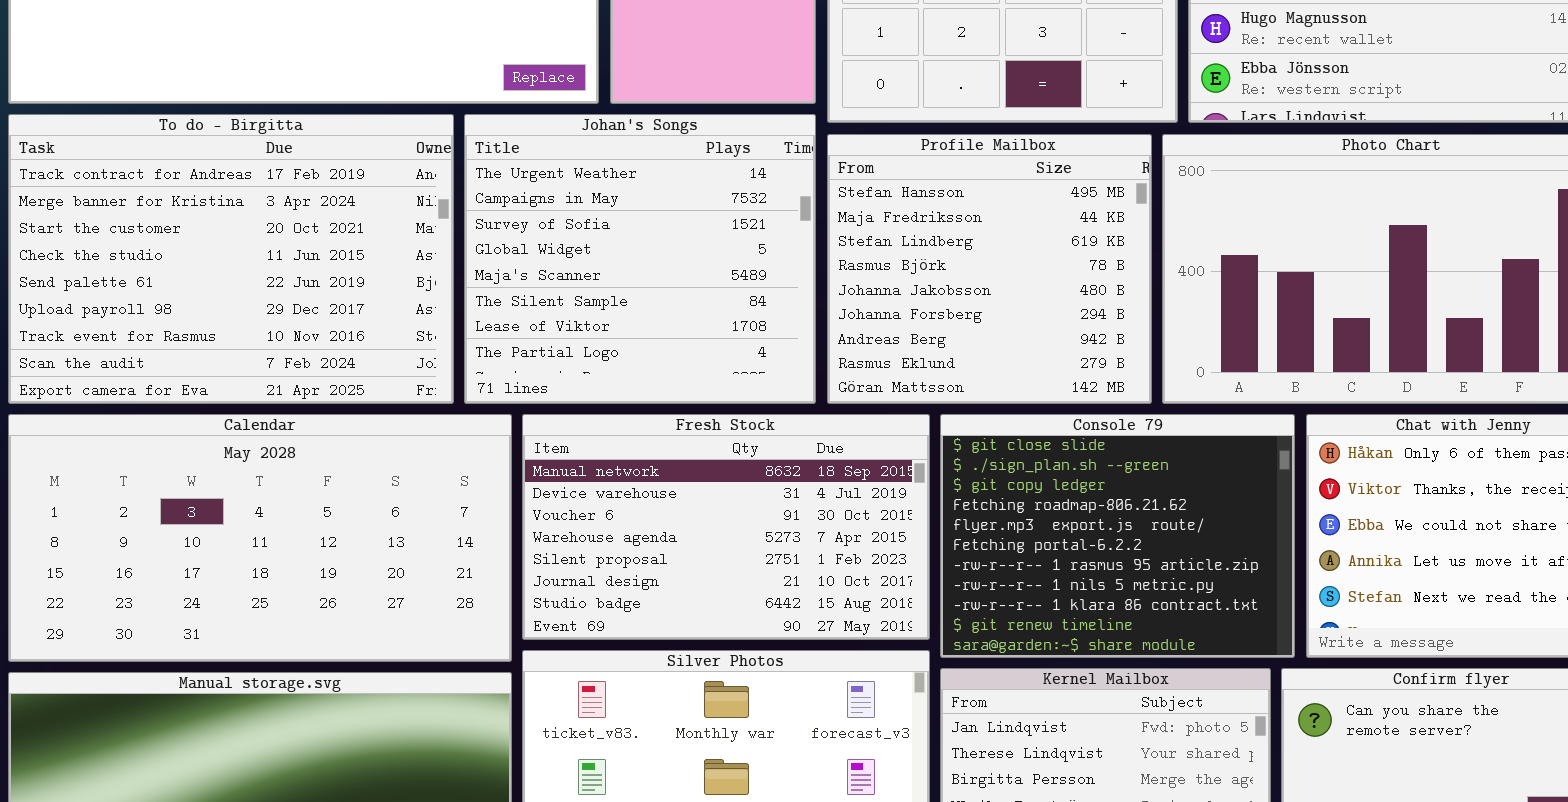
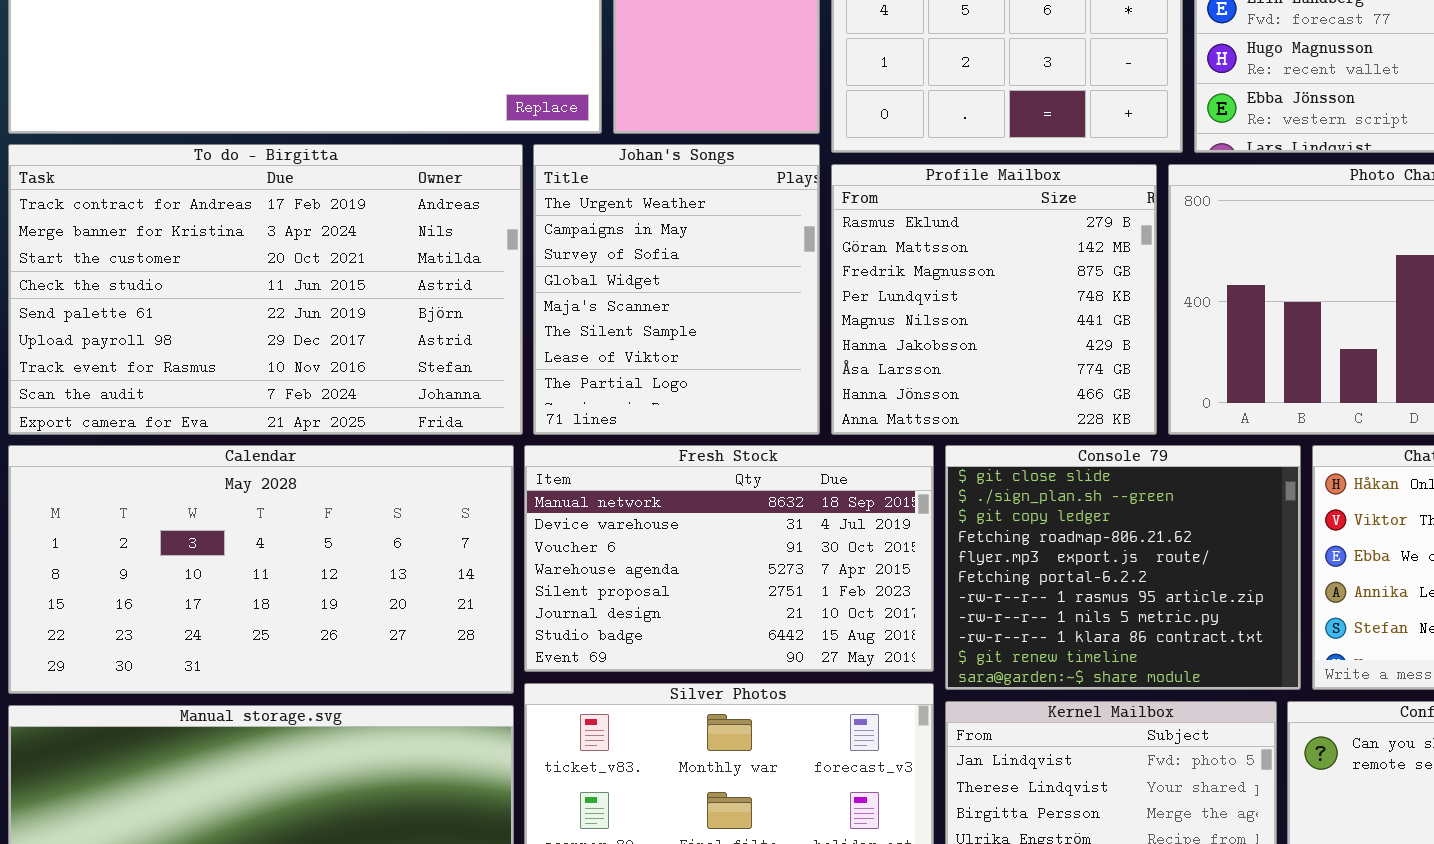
To do - Birgitta: [8,114,454,404] -> [8,144,523,435], resized
Johan's Songs: [464,114,816,404] -> [533,144,820,435], resized
Profile Mailbox: [827,134,1152,404] -> [831,164,1157,435], scrolled down 7 rows

